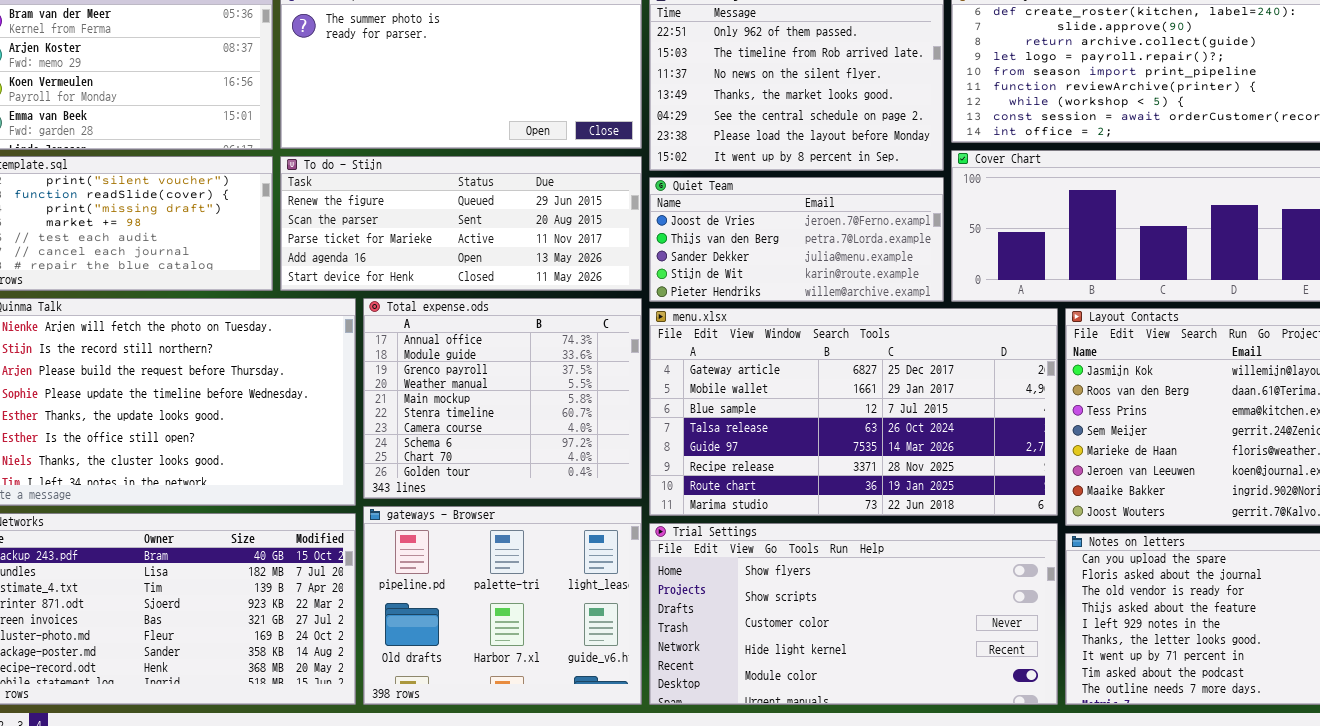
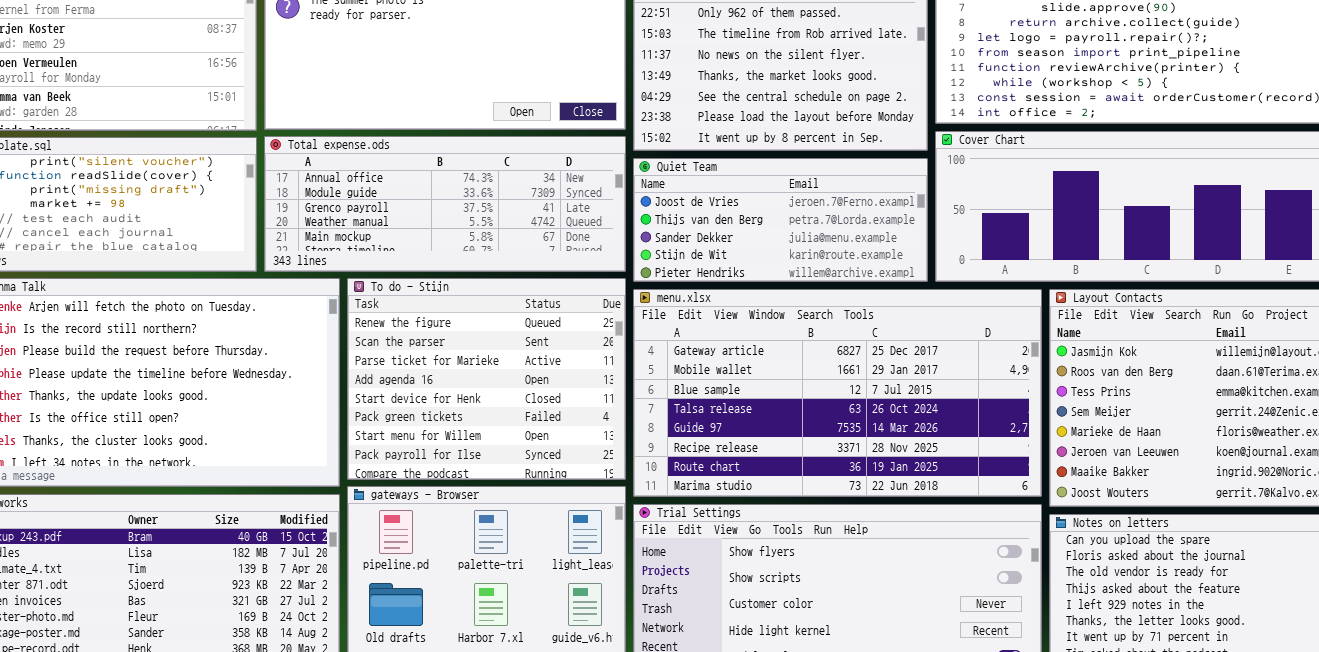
To do - Stijn: [280,156,642,291] -> [347,278,626,480], moved, resized
Total expense.ods: [363,298,642,499] -> [264,136,626,272], moved, resized

